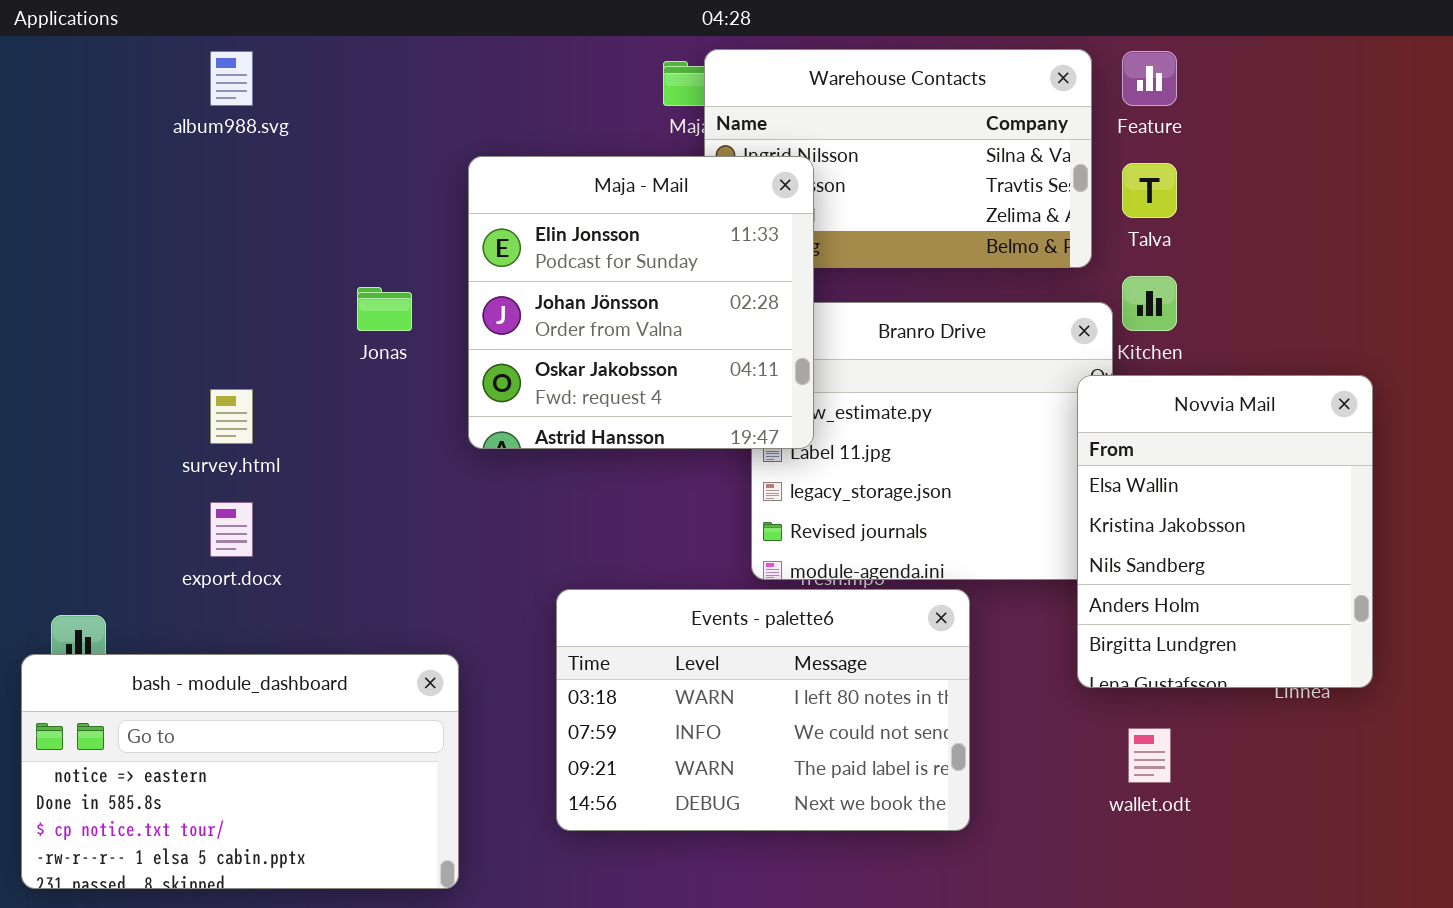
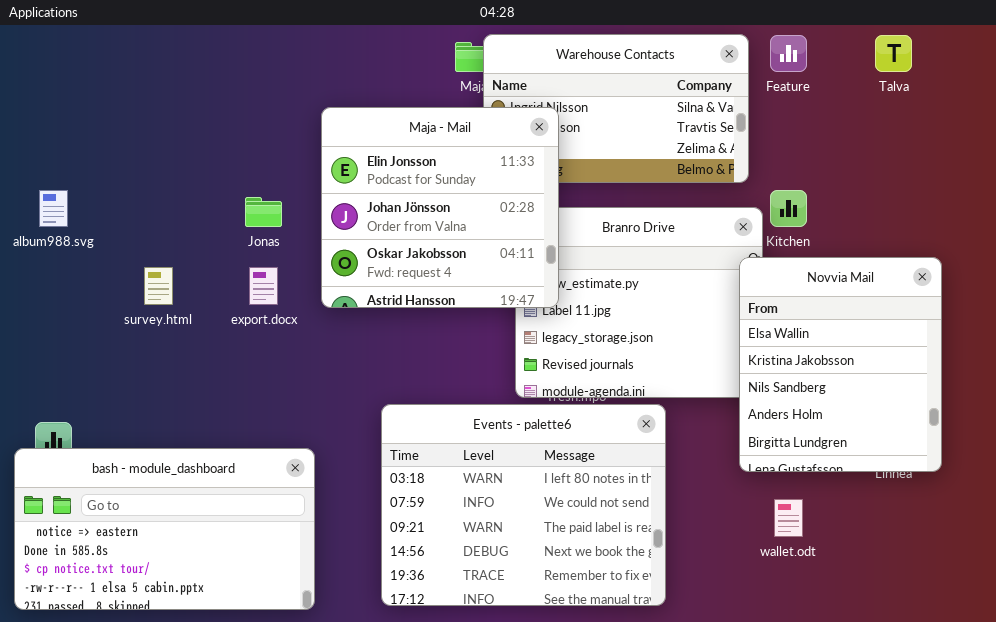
album988.svg: [210,51,253,106] -> [39,190,68,227], moved
Talva: [1122,163,1177,218] -> [875,35,912,72], moved
export.docx: [210,502,253,557] -> [249,267,278,305], moved
Events - palette6: [556,589,970,831] -> [381,404,666,606], resized

